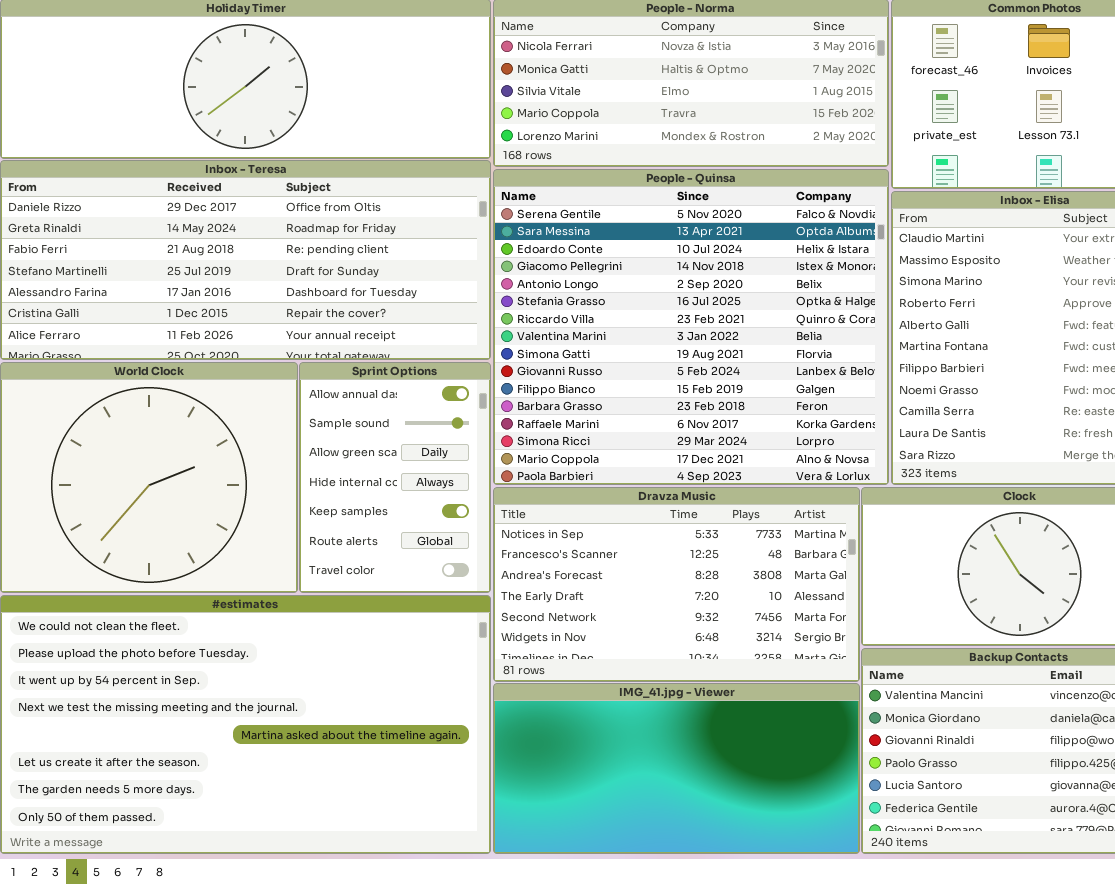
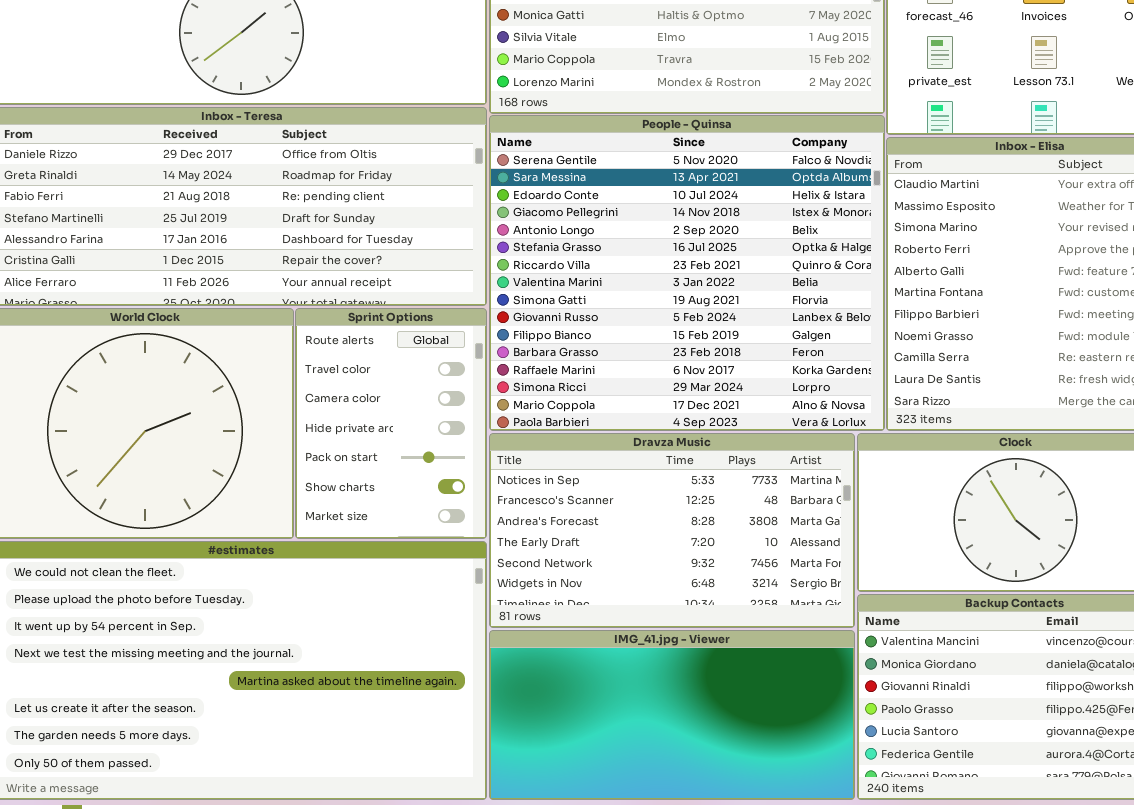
Sprint Options: [299,362,491,593] -> [295,308,487,539], scrolled down 5 rows

